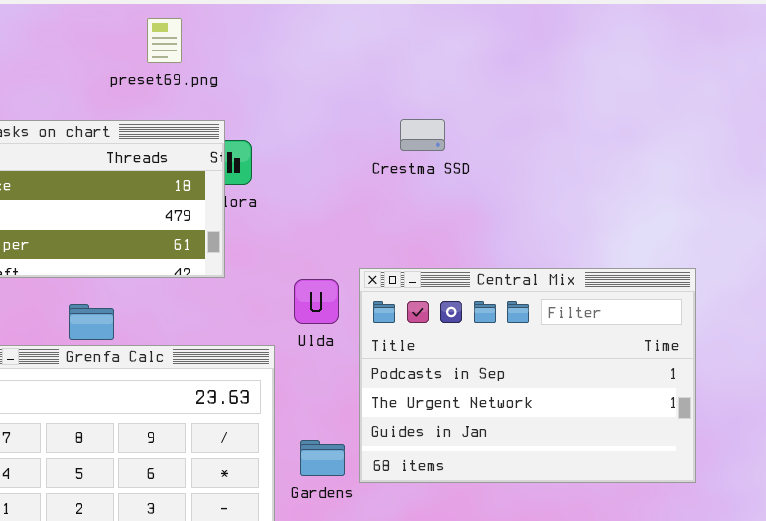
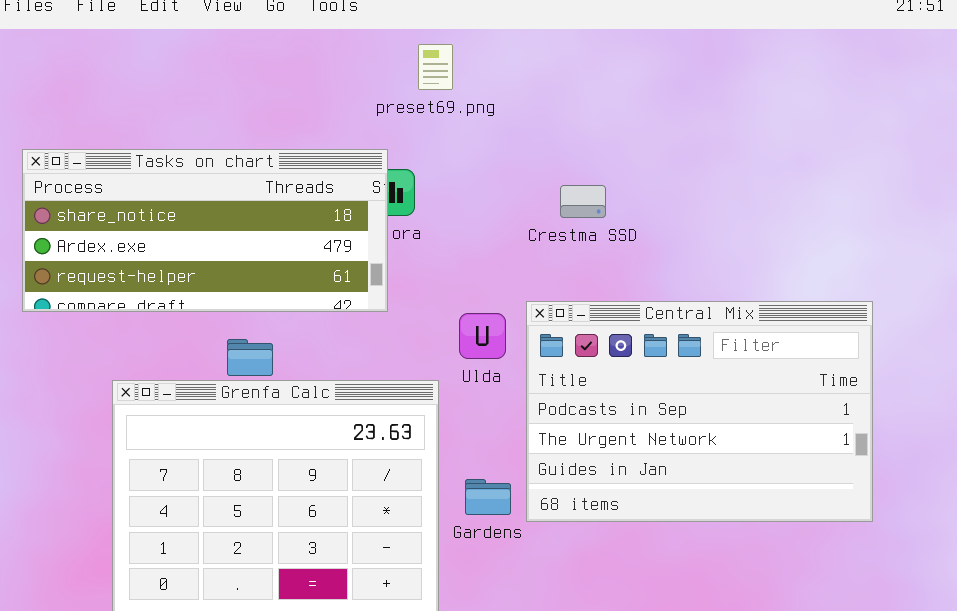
preset69.png: [147,18,182,63] -> [418,44,453,90], moved
Crestma SSD: [400,119,445,151] -> [560,185,606,218], moved

